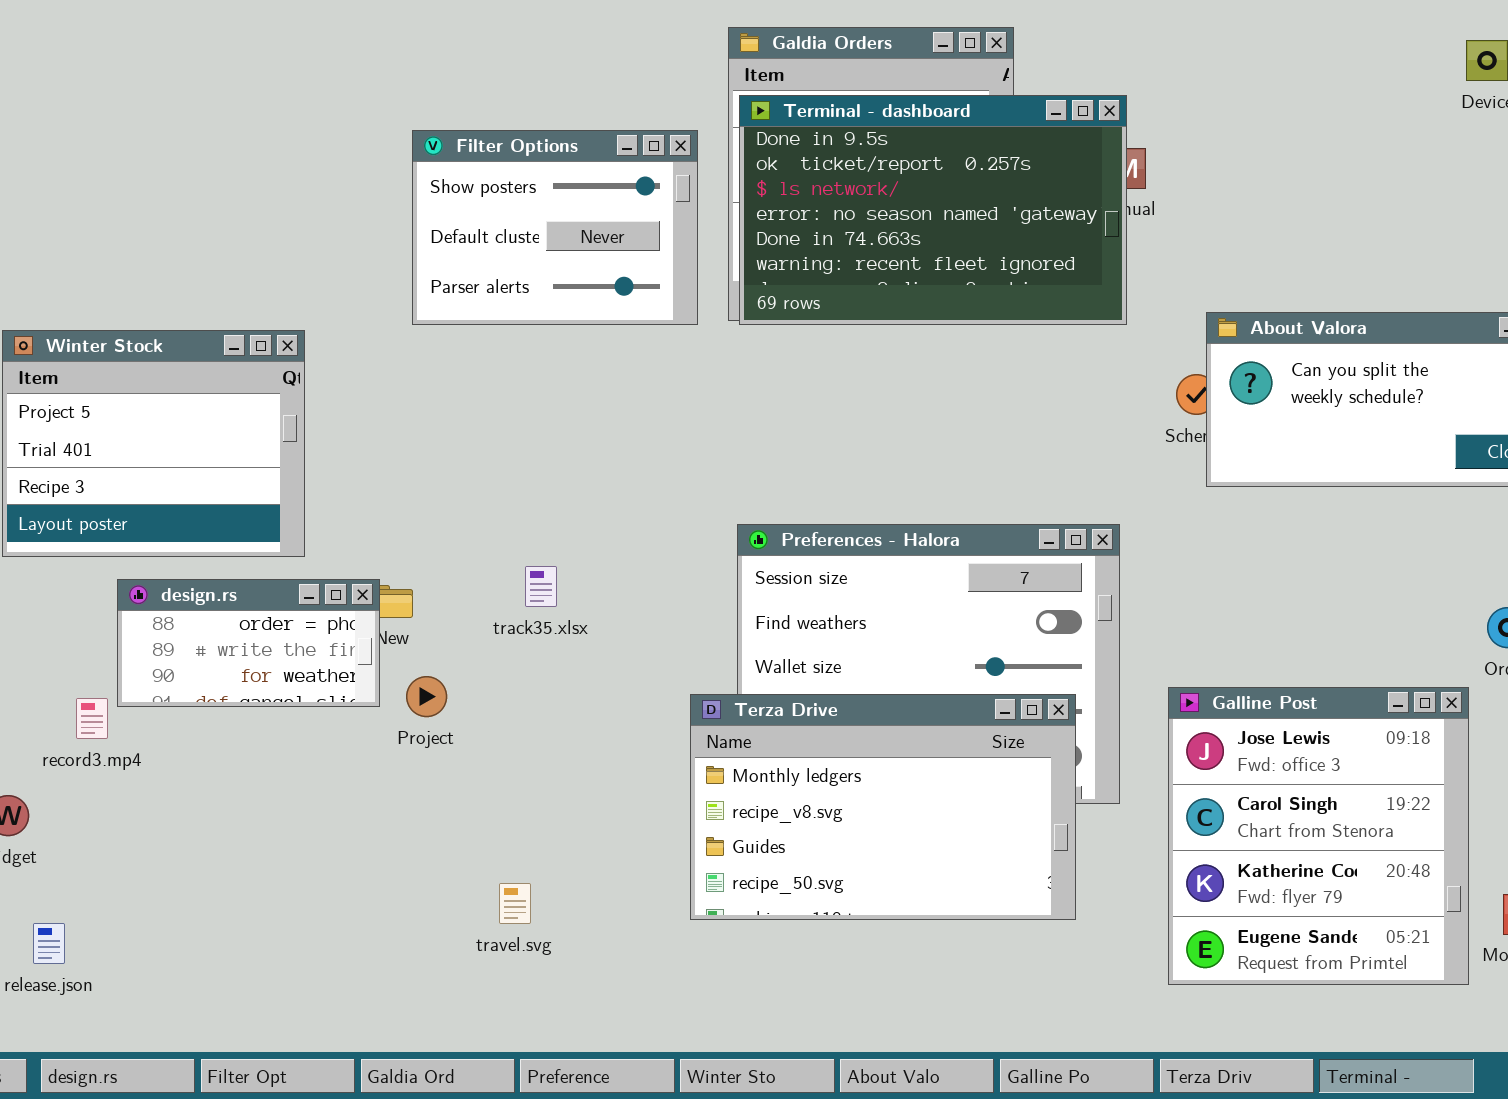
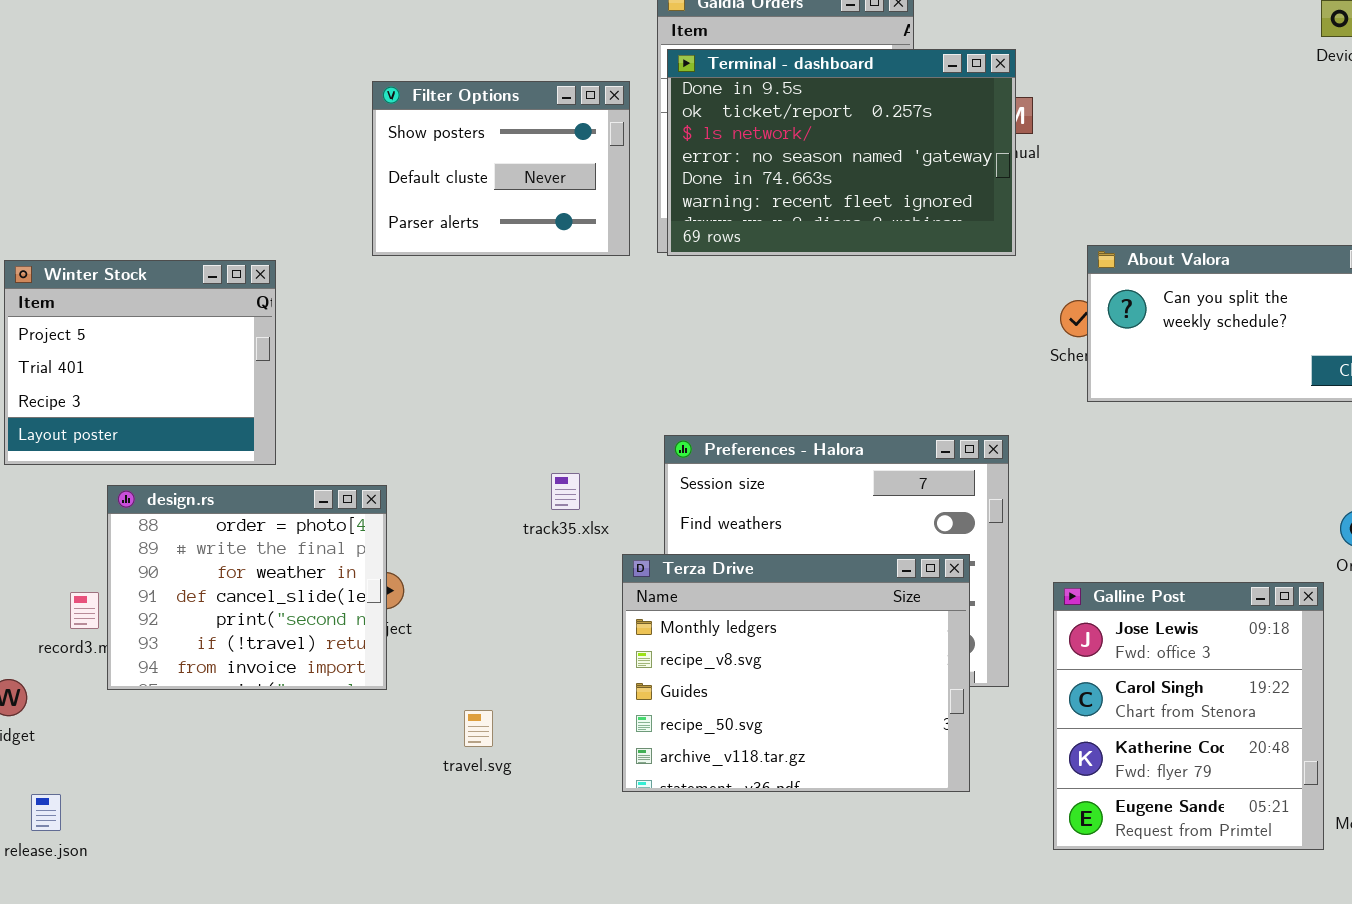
track35.xlsx: [525,566,557,607] -> [551,473,580,510], moved
design.rs: [117,579,380,707] -> [107,485,387,690], resized
Terza Drive: [690,694,1076,920] -> [622,554,970,792], resized
travel.svg: [499,883,531,924] -> [464,710,493,747], moved

